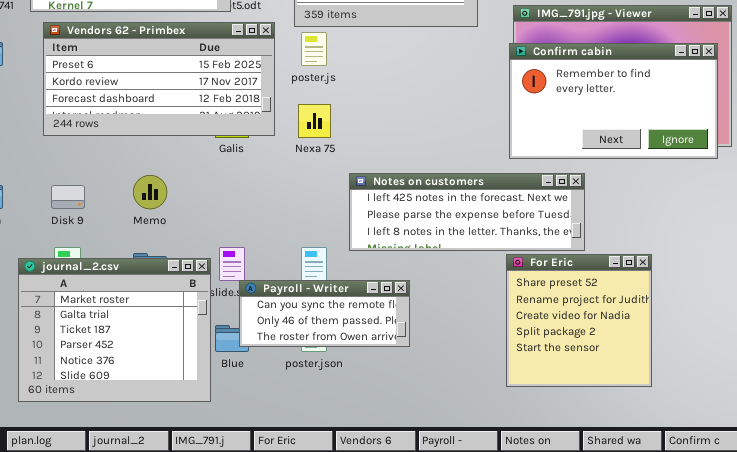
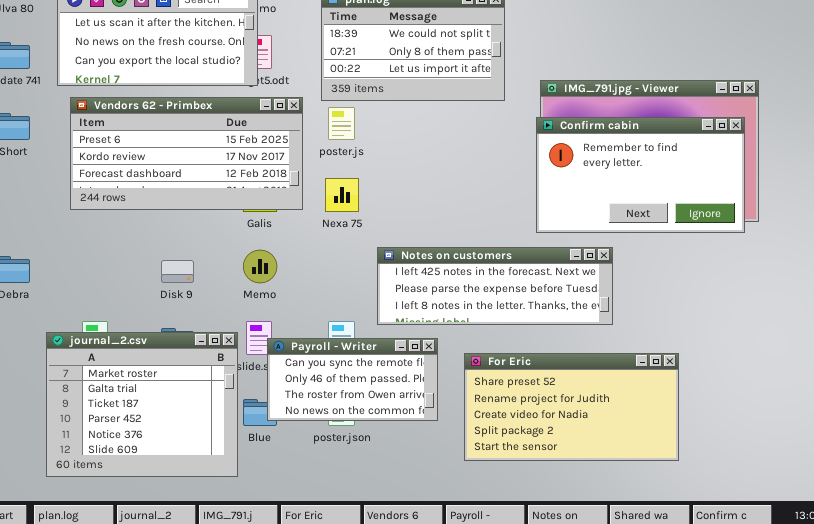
Memo: [133,175,167,209] -> [243,250,277,283], moved
Disk 9: [51,185,85,209] -> [161,260,194,283], moved
For Eric: [506,254,652,387] -> [464,353,679,461], resized
Payroll - Writer: [239,280,410,347] -> [267,338,438,421], resized

